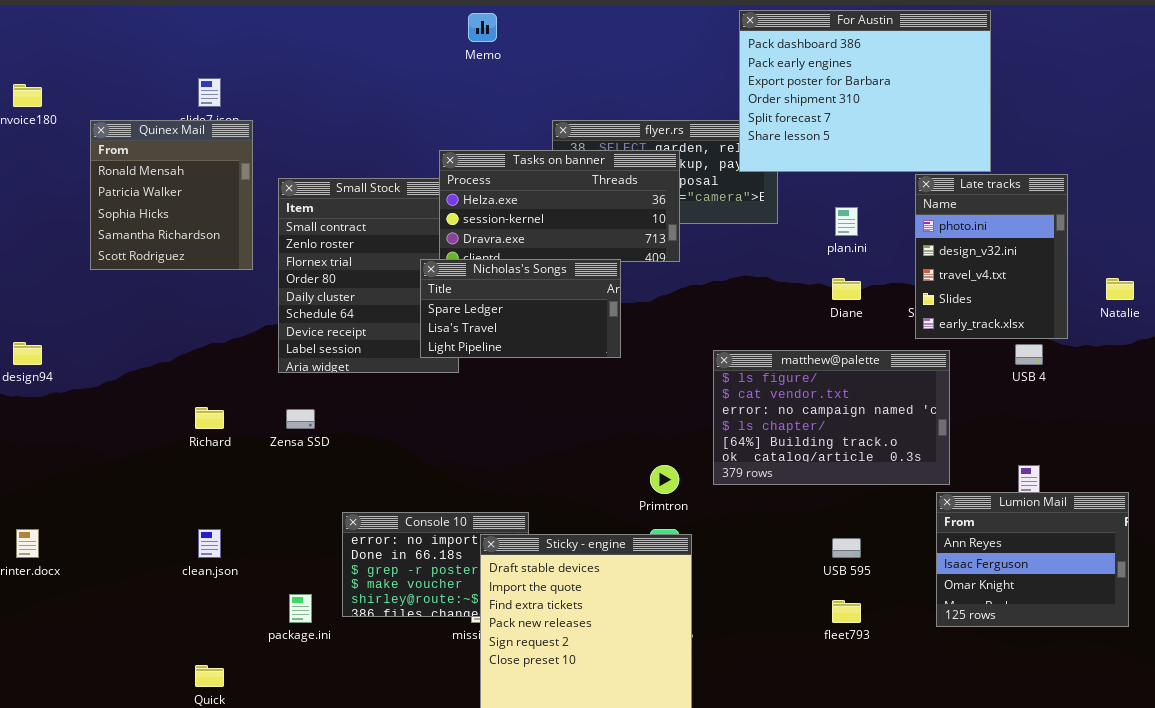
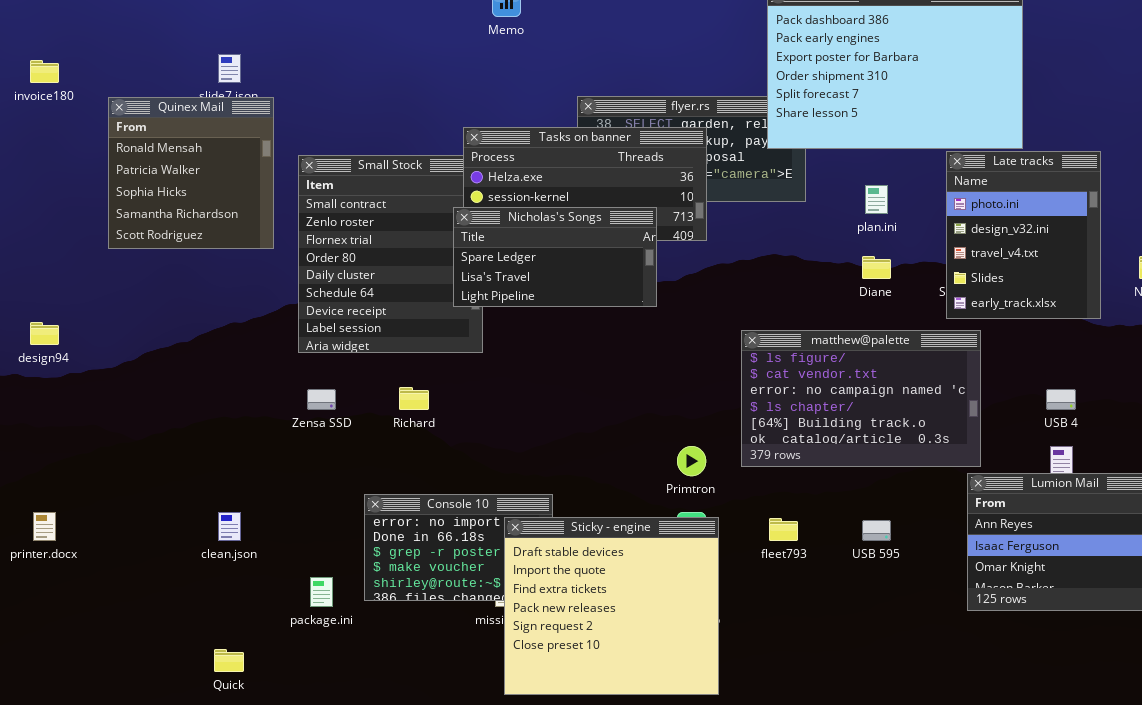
Nicholas's Songs: [420,259,621,358] -> [453,207,657,307], moved
USB 4: [1015,344,1043,365] -> [1046,389,1076,410], moved
Richard: [195,407,224,429] -> [399,387,429,410], moved
fleet793: [832,600,861,623] -> [769,518,798,541], moved

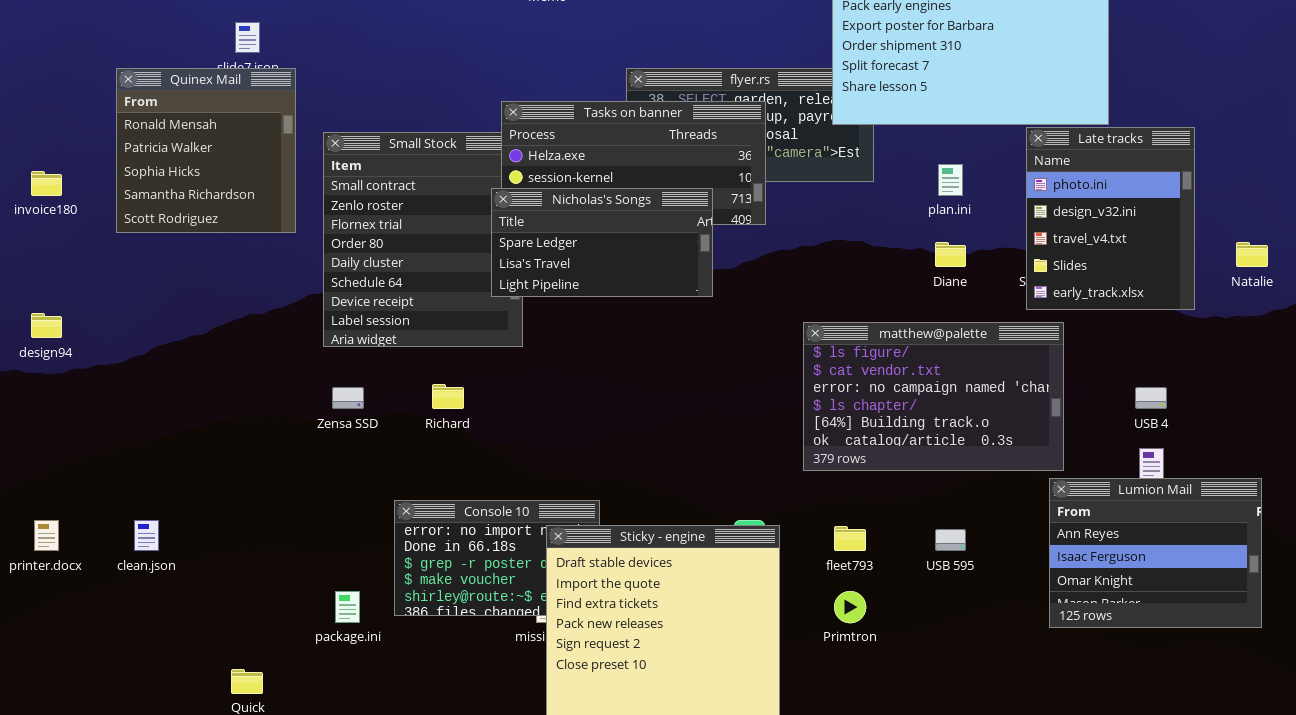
invoice180: [30,60,59,83] -> [31,171,62,196], moved
Primtron: [677,446,706,476] -> [834,591,866,623], moved
clean.json: [218,512,241,541] -> [134,520,159,551], moved

